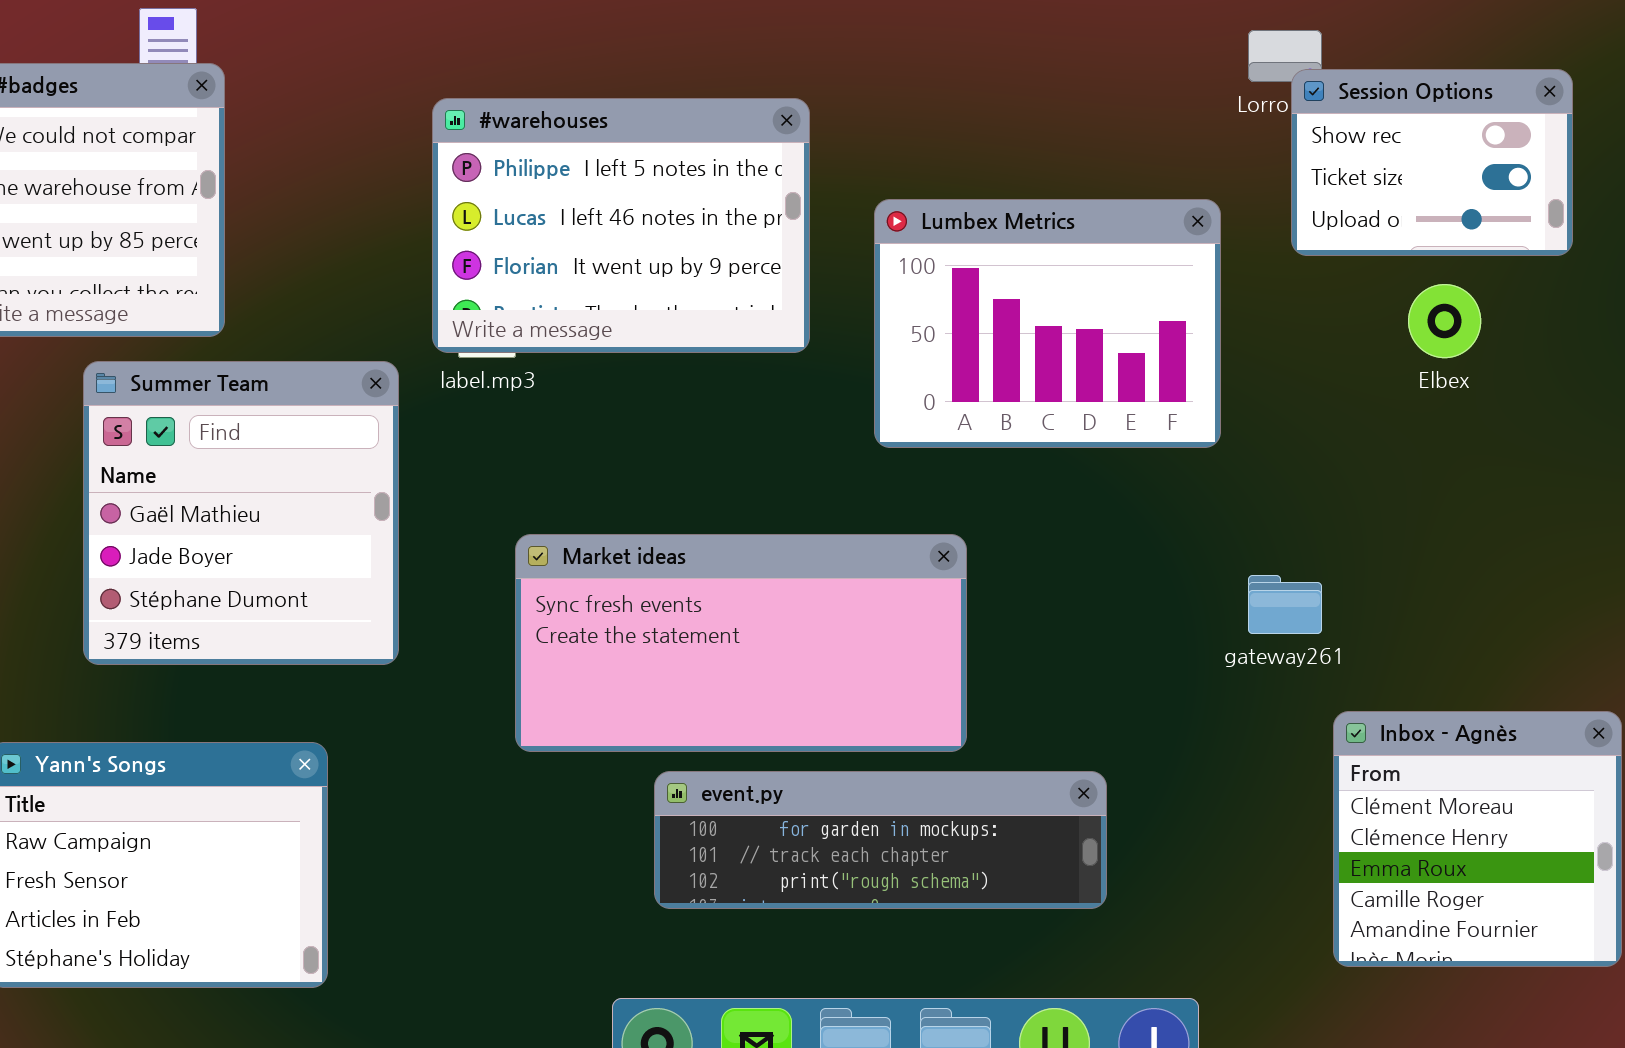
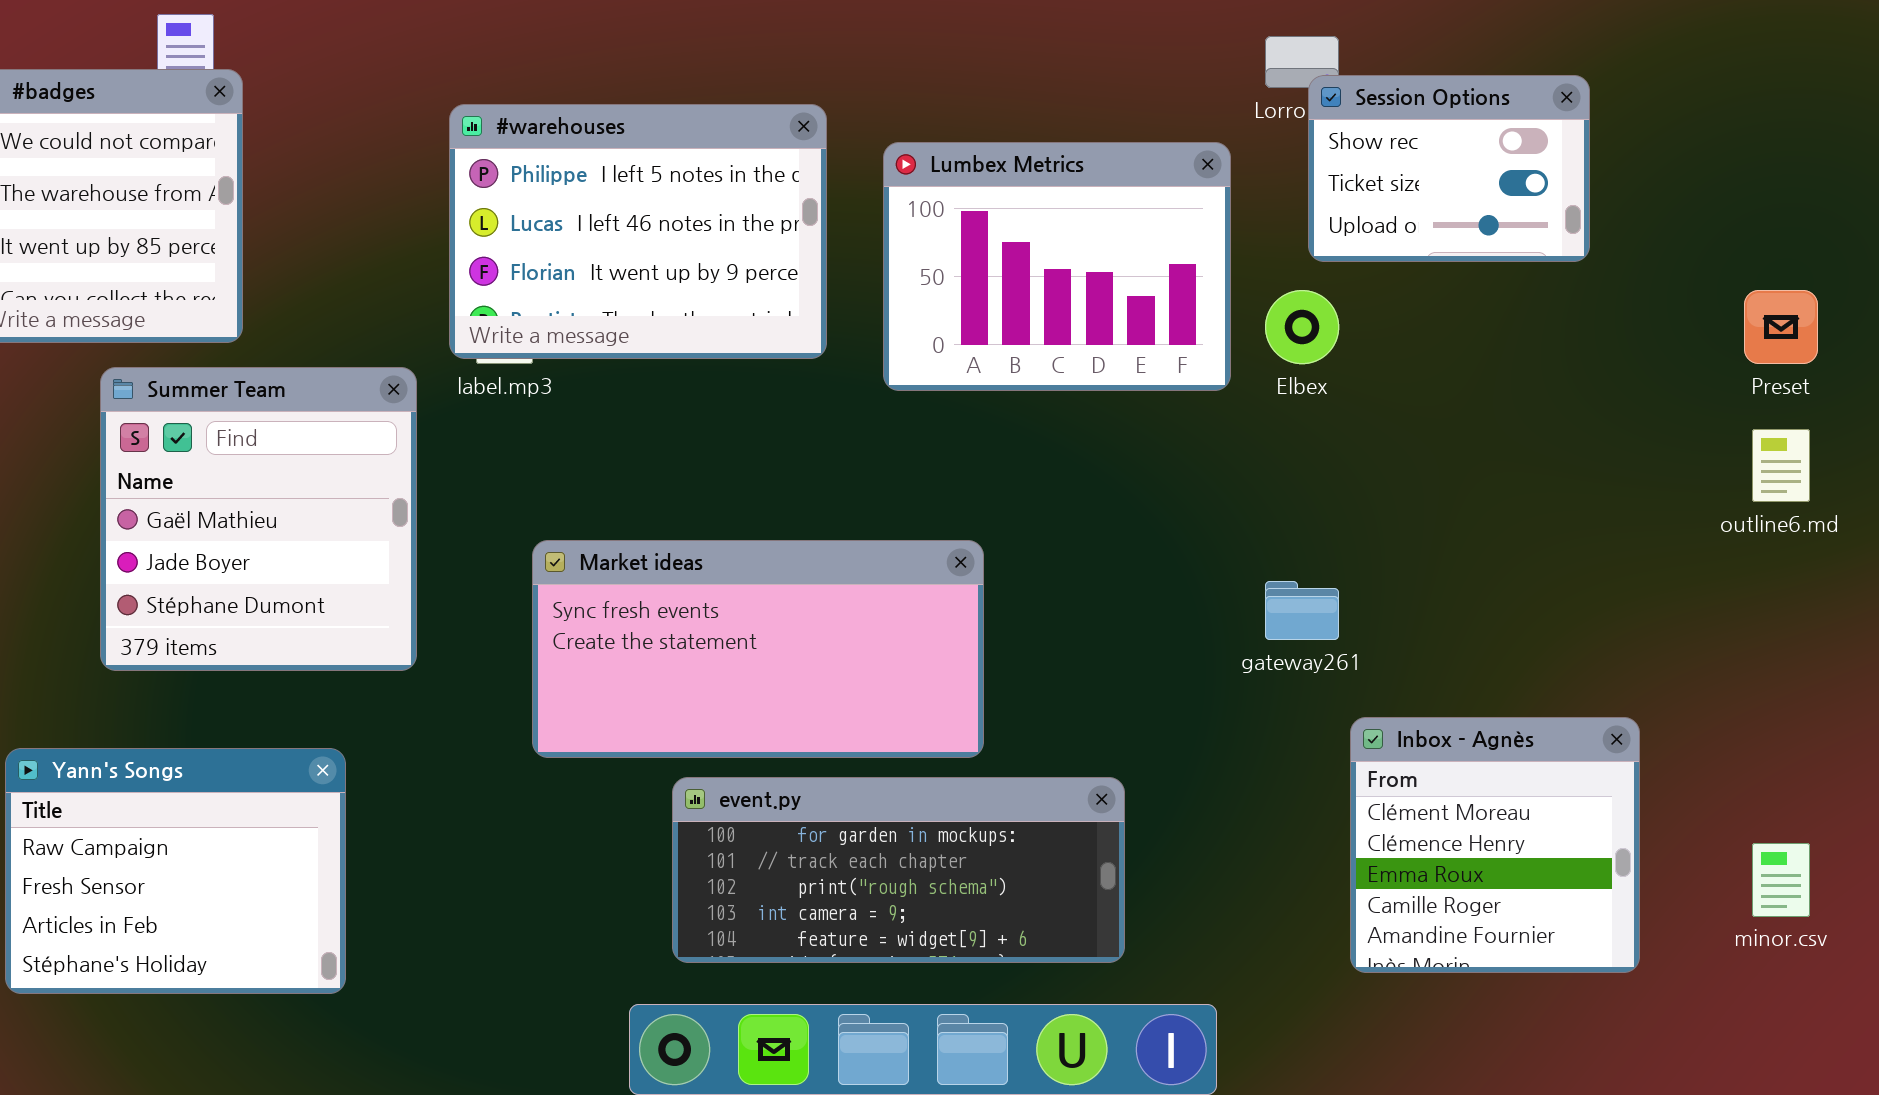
Lumbex Metrics: [874,199,1221,448] -> [883,142,1231,391], moved
Elbex: [1408,284,1481,358] -> [1265,290,1339,364], moved
event.py: [654,771,1107,909] -> [672,777,1125,963], resized

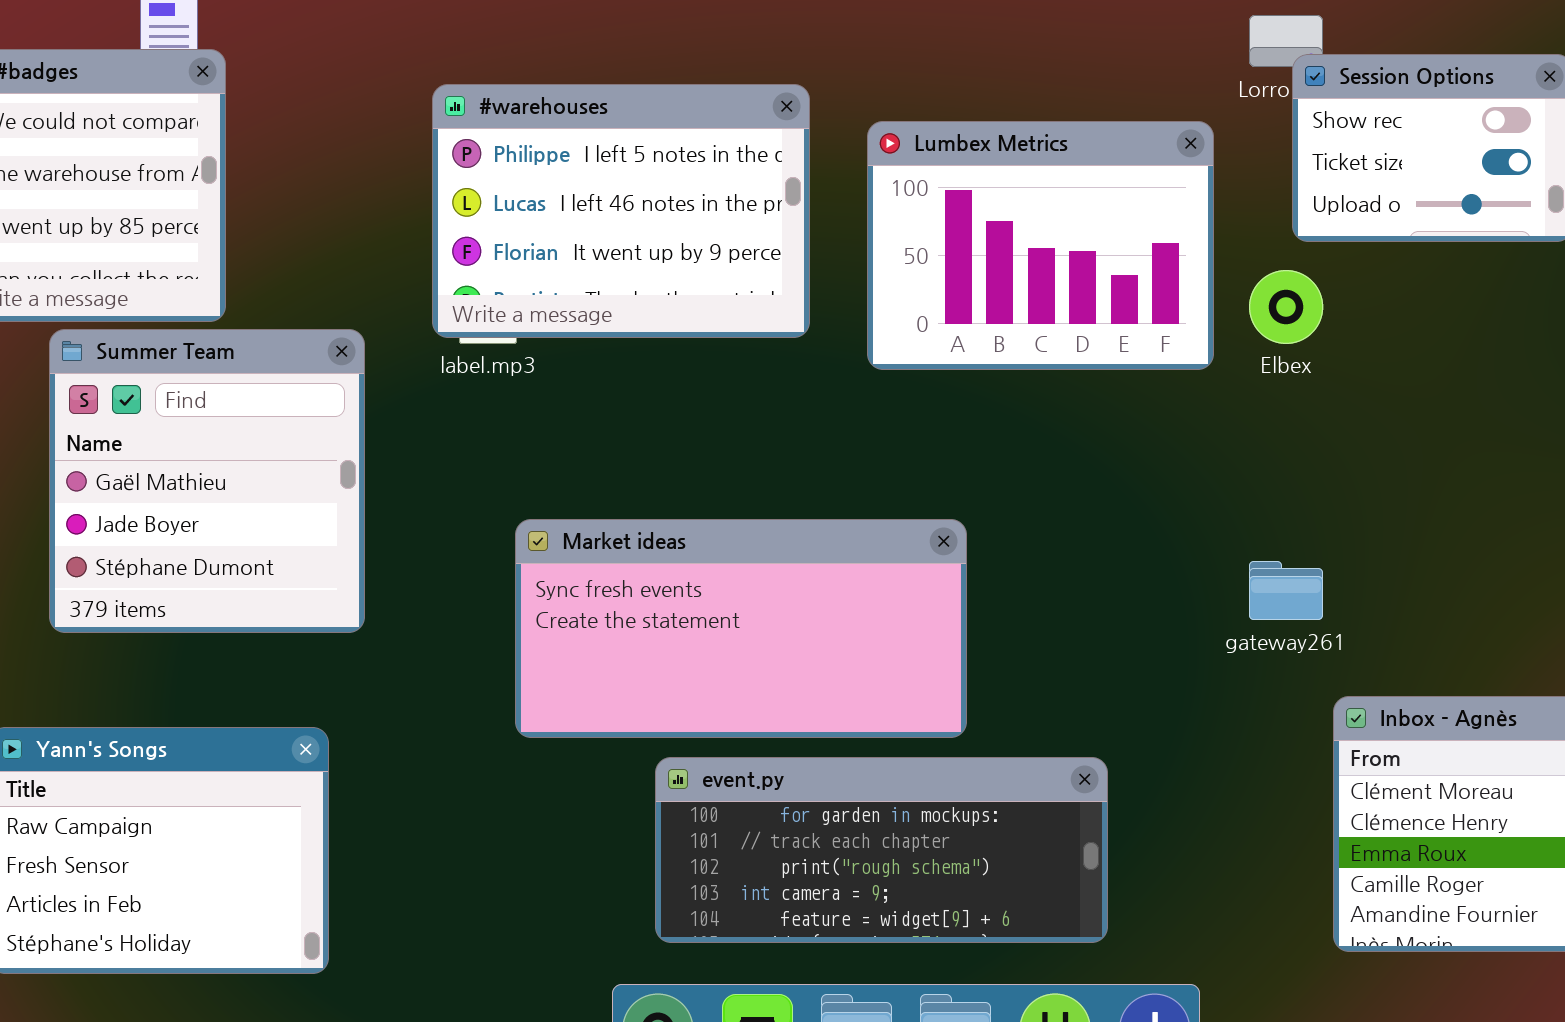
Summer Team: [100,367,417,671] -> [49,329,365,633], moved

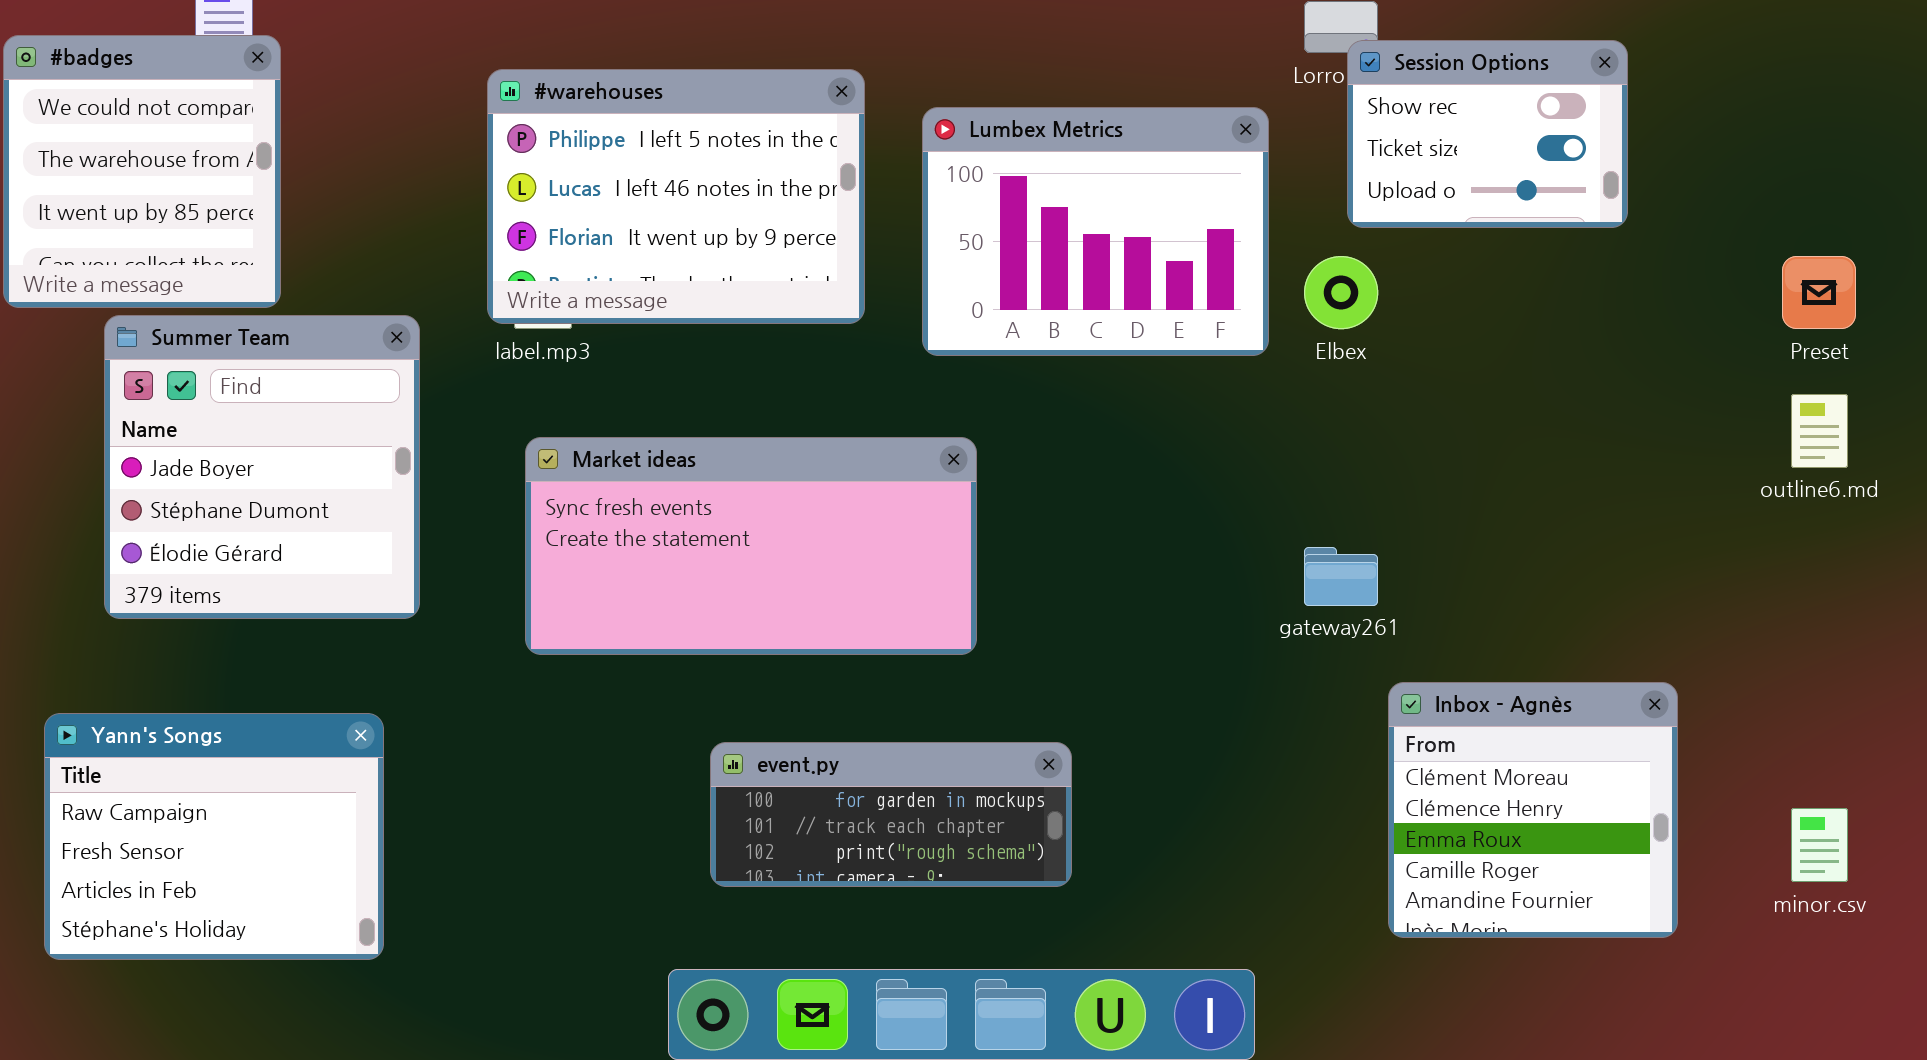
Summer Team: [49,329,365,633] -> [104,315,420,619], scrolled down 1 row
Market ideas: [515,519,967,738] -> [525,437,977,655], moved
event.py: [655,757,1108,943] -> [710,742,1072,887], resized

